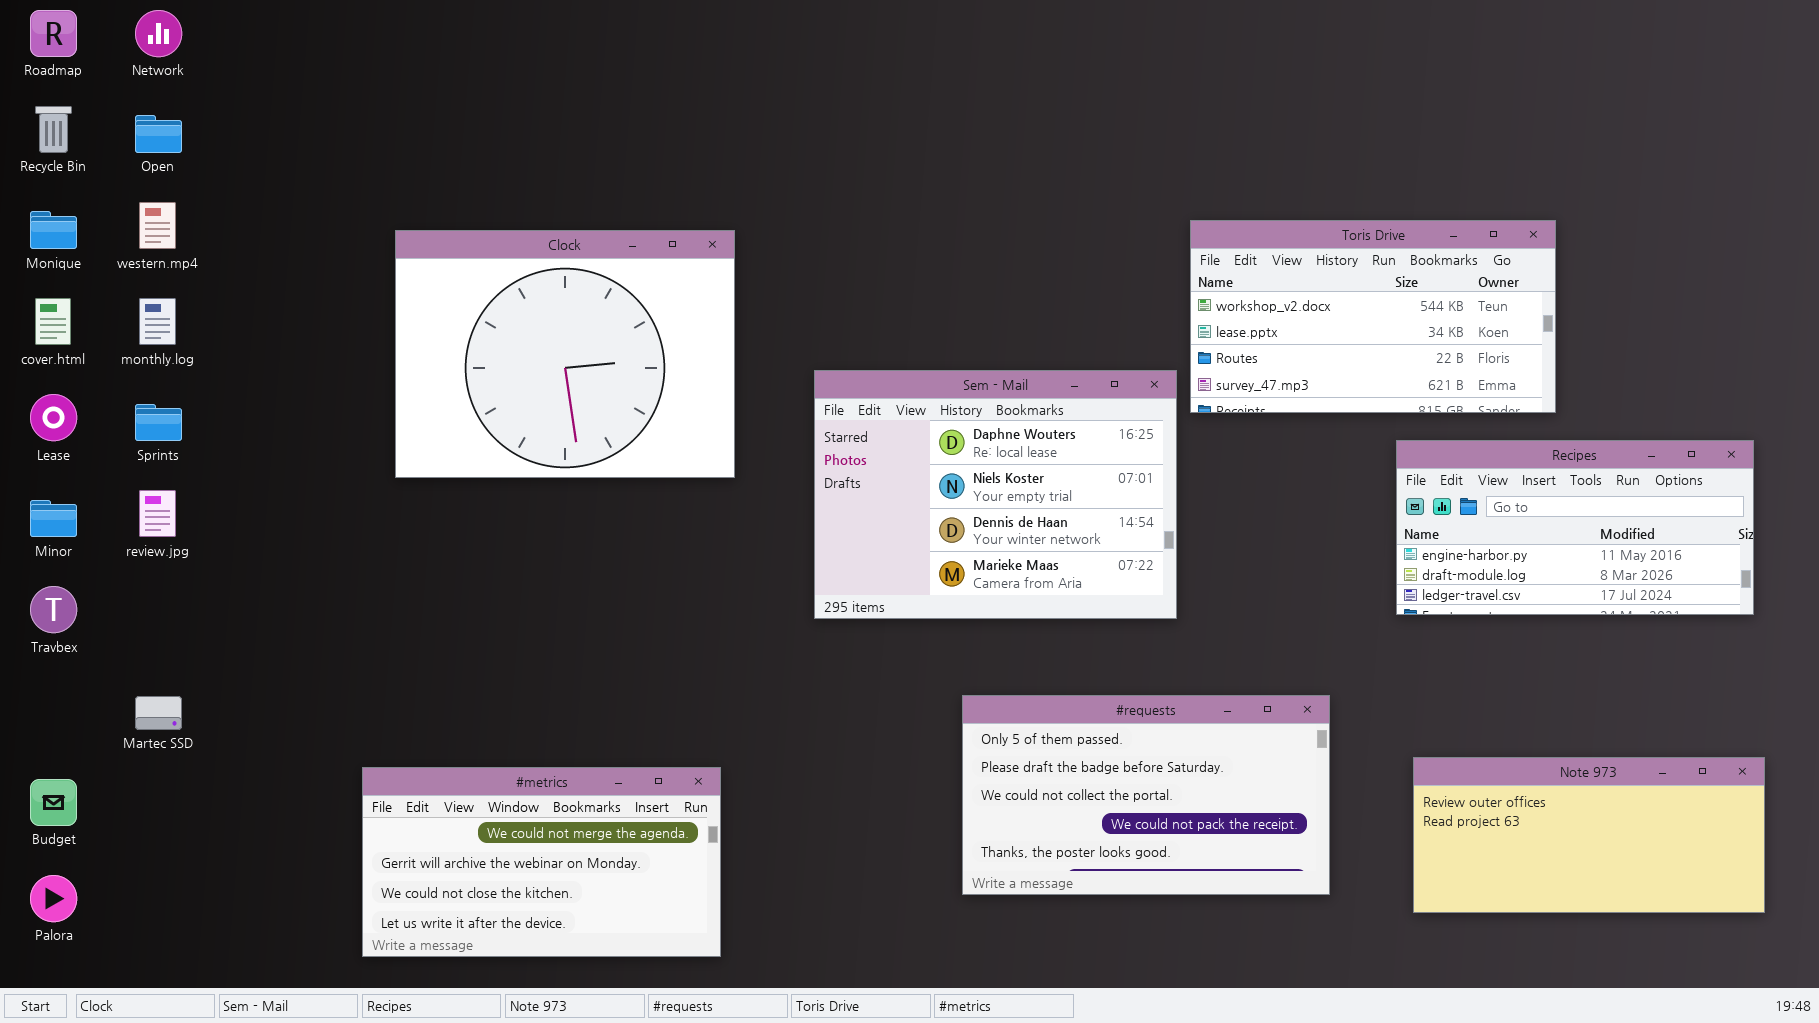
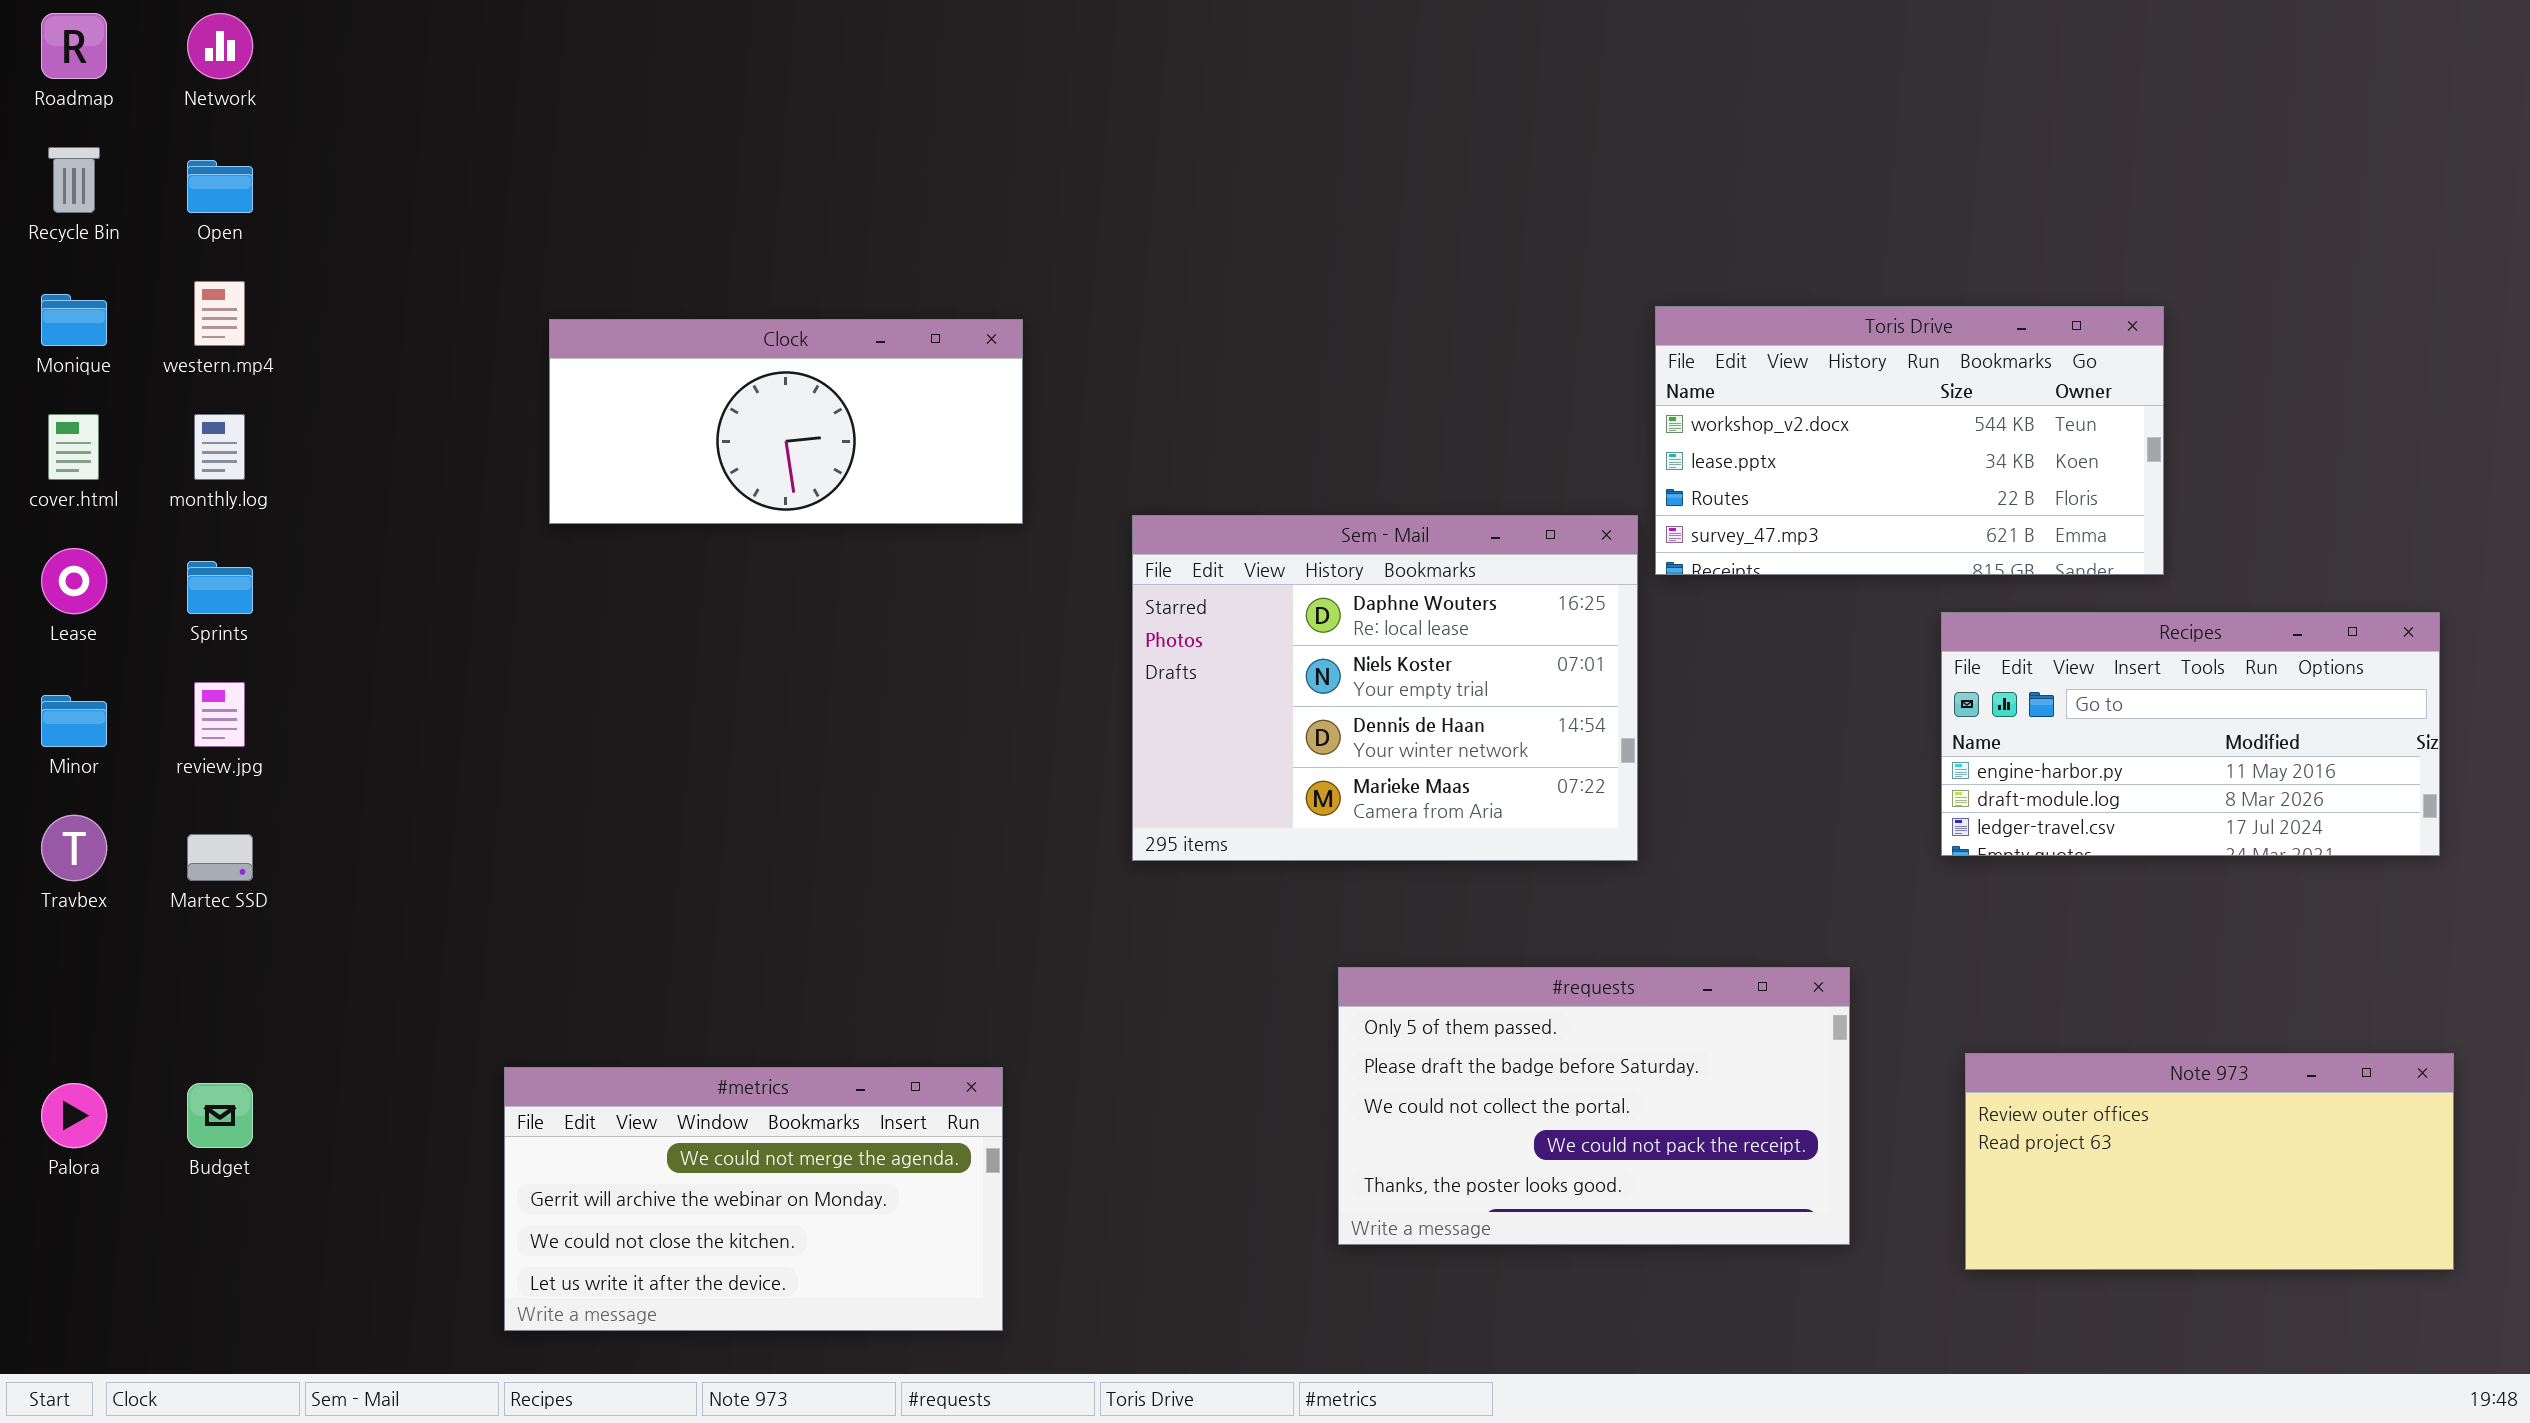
Clock: [395,230,735,478] -> [549,319,1023,524], resized
Martec SSD: [135,696,182,730] -> [187,834,253,881], moved
Budget: [30,779,77,826] -> [187,1083,253,1148], moved
Palora: [30,875,77,922] -> [41,1083,107,1148], moved

